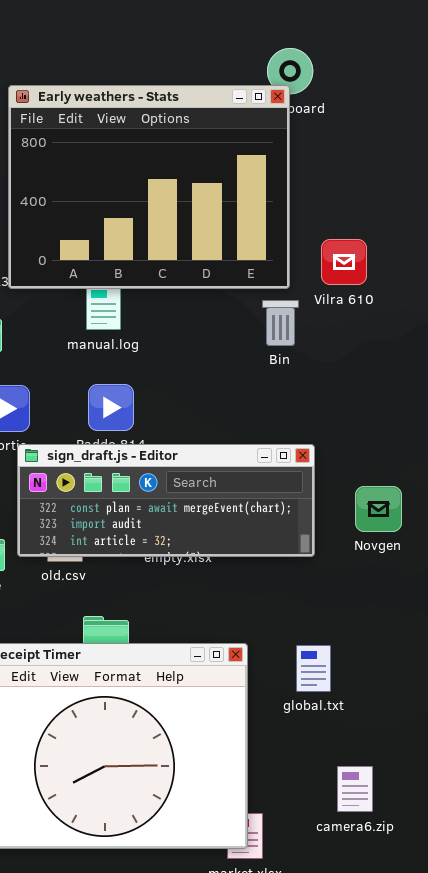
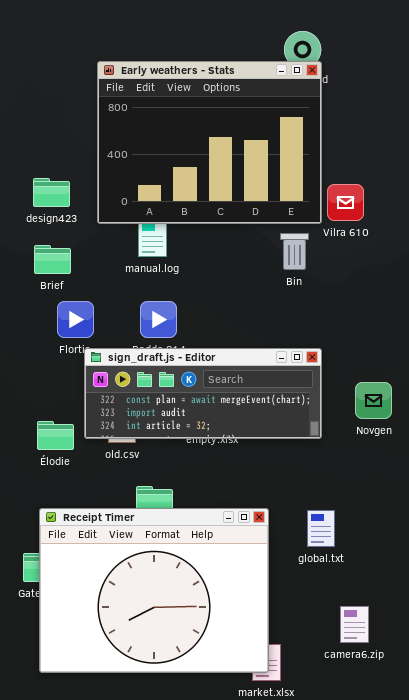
Early weathers - Stats: [8,85,290,289] -> [97,61,322,224], moved

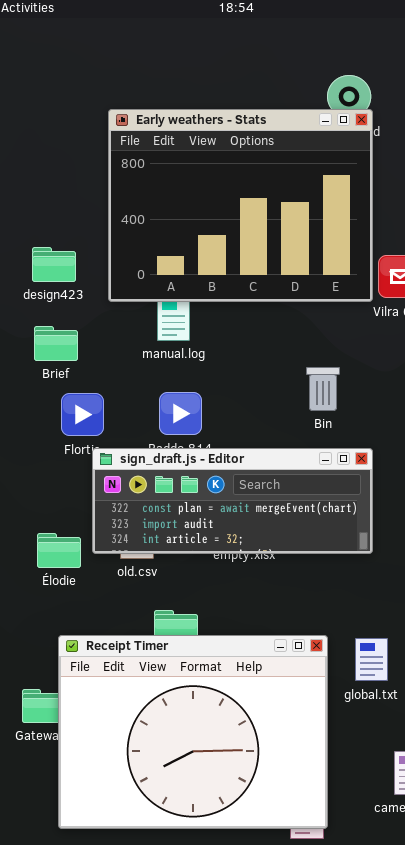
Bin: [280,233,309,270] -> [306,367,340,411], moved
Receipt Timer: [39,508,269,673] -> [58,635,328,829], moved

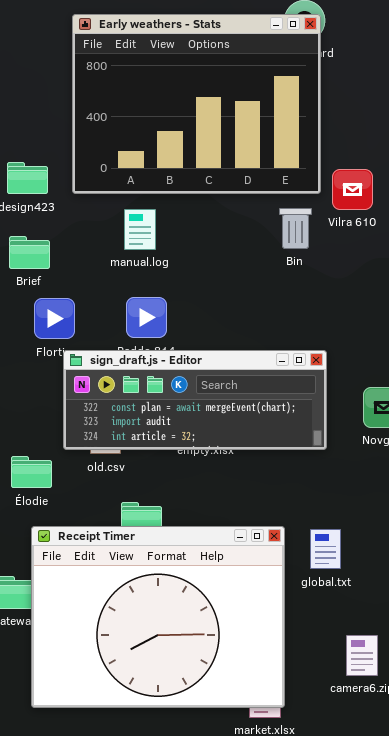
Early weathers - Stats: [108,109,373,302] -> [72,14,321,194], moved
Bin: [306,367,340,411] -> [279,208,312,249], moved
Élodie: [37,533,81,568] -> [11,456,52,488], moved

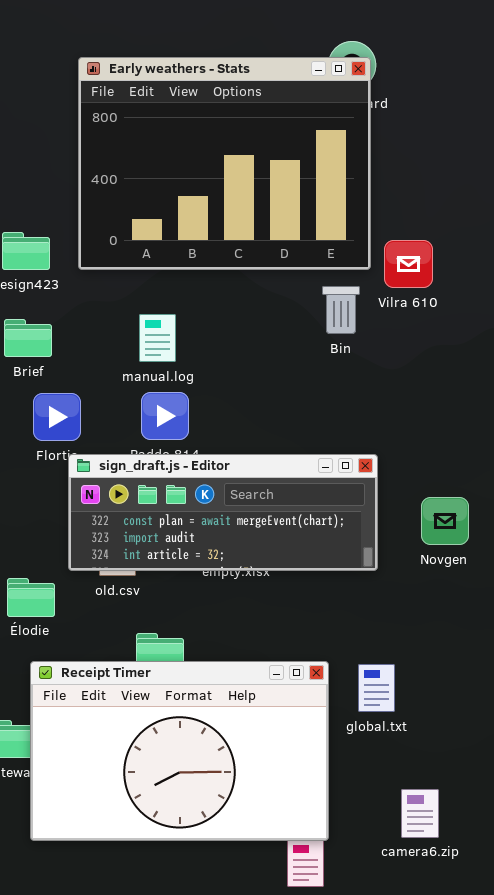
manual.log: [124,209,156,250] -> [139,314,176,362], moved
Receipt Timer: [31,526,285,708] -> [30,661,329,841], resized

